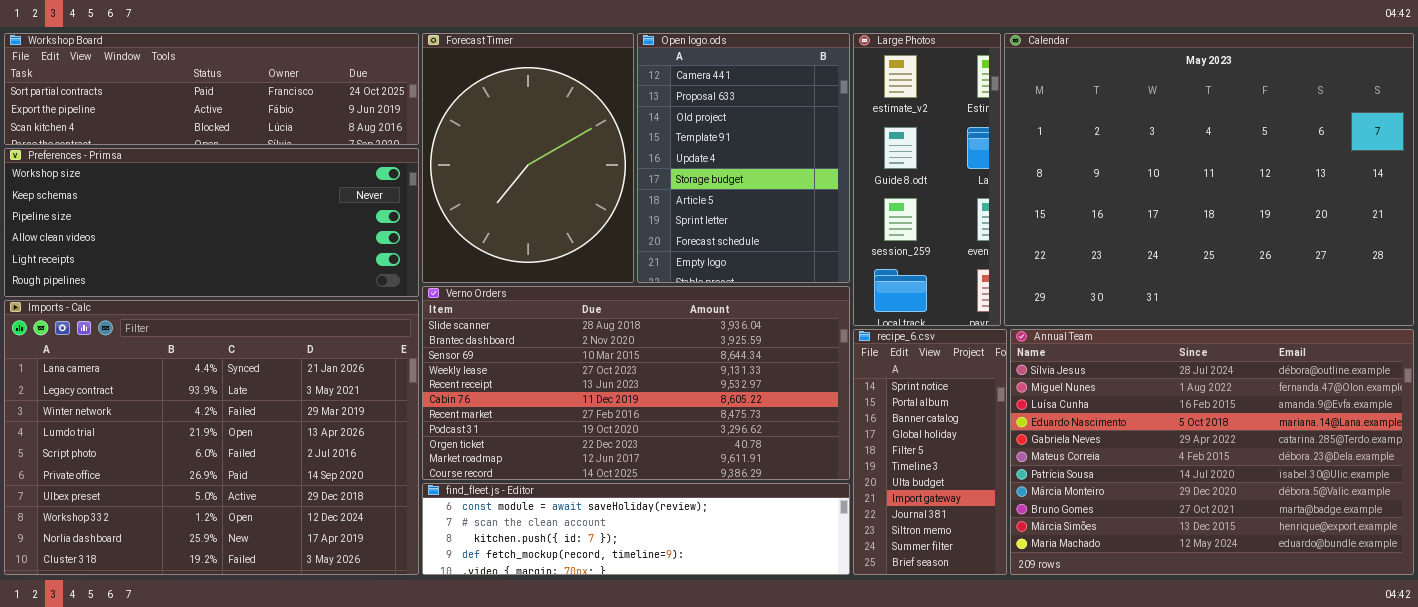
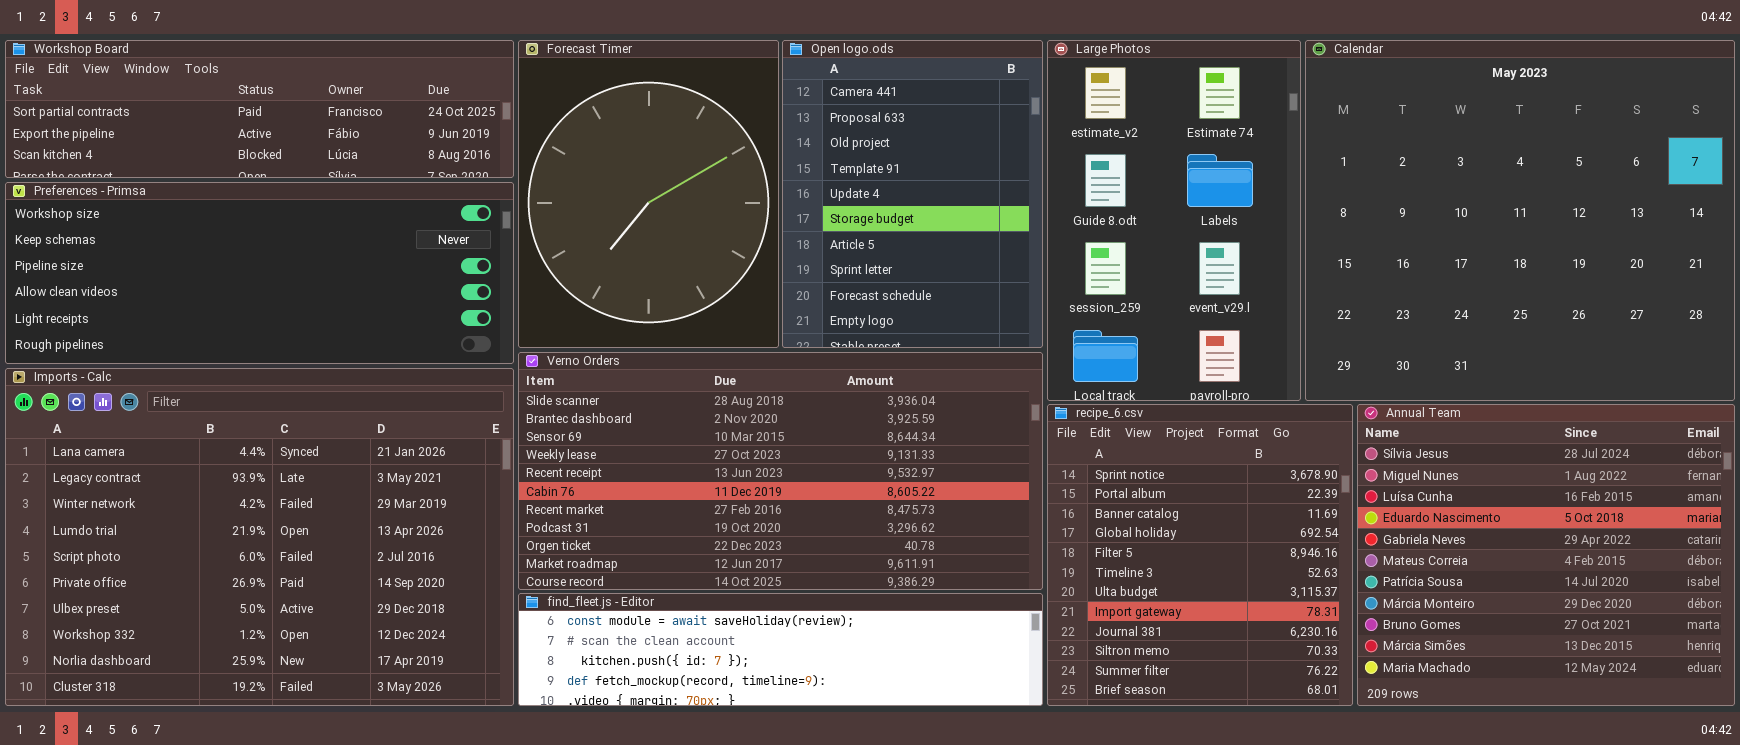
Large Photos: [853,33,1001,326] -> [1047,40,1301,401], resized
Calendar: [1004,33,1414,326] -> [1305,40,1735,401], resized
recipe_6.csv: [853,329,1007,575] -> [1047,404,1353,706], resized
Annual Team: [1010,329,1414,575] -> [1357,404,1735,706], resized

